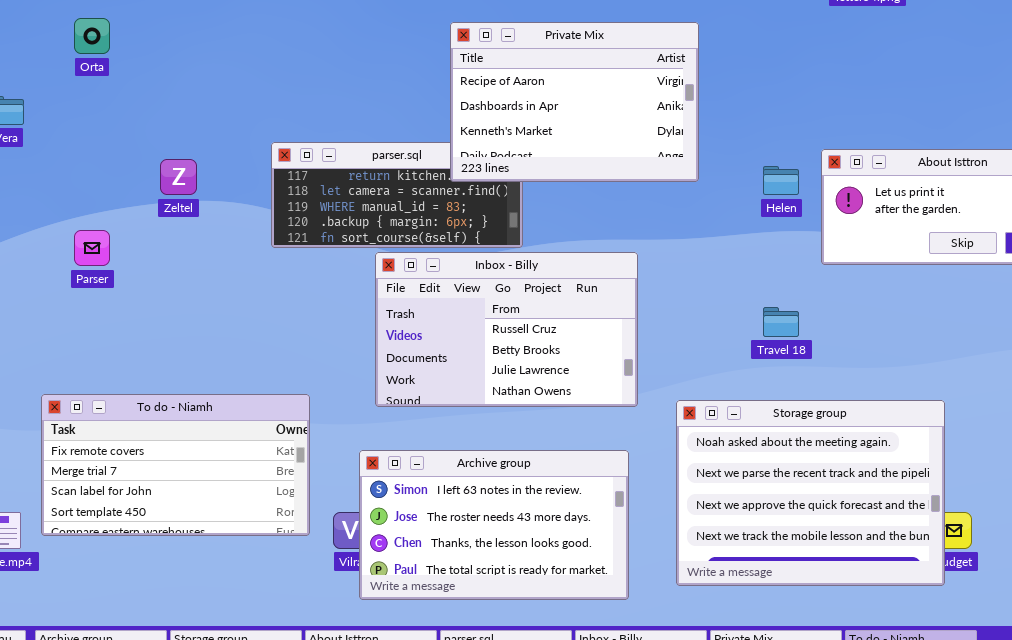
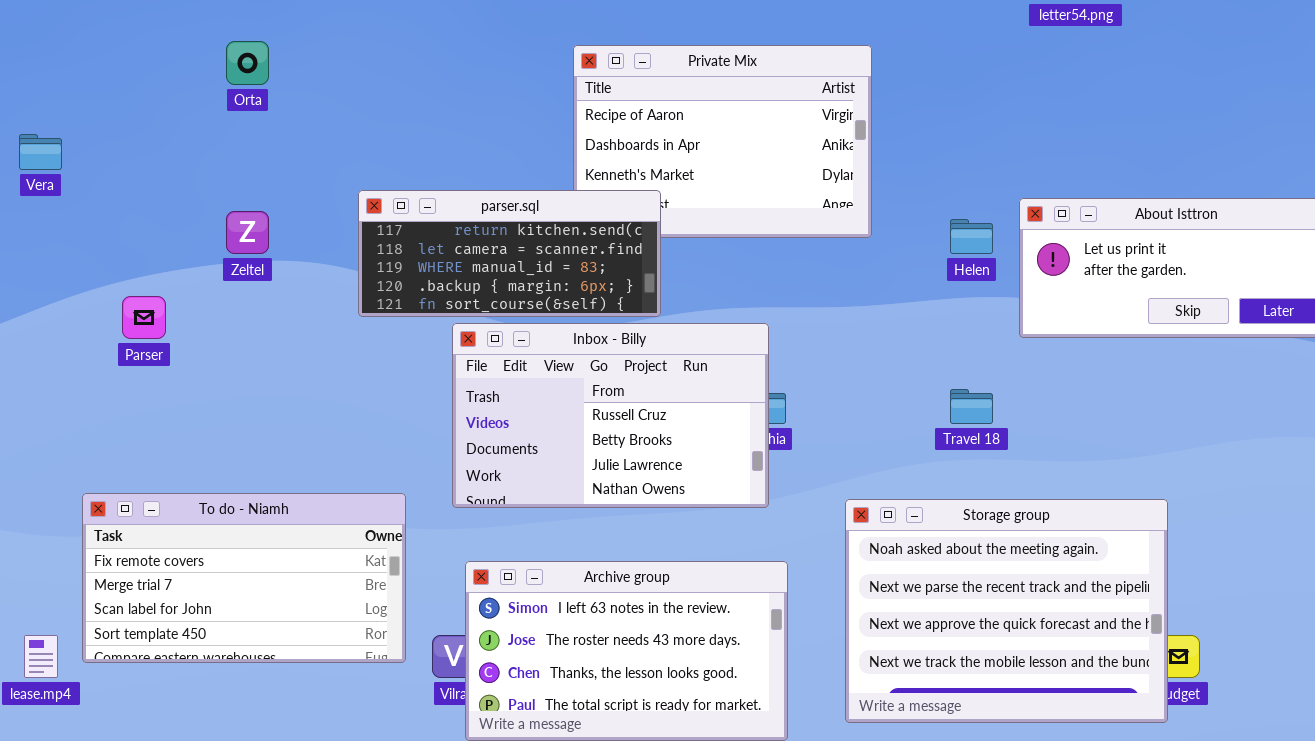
Orta: [74,18,110,54] -> [226,41,269,85], moved
parser.sql: [271,142,523,248] -> [358,190,661,317], raised
Inbox - Billy: [375,252,638,407] -> [452,323,769,508], moved

